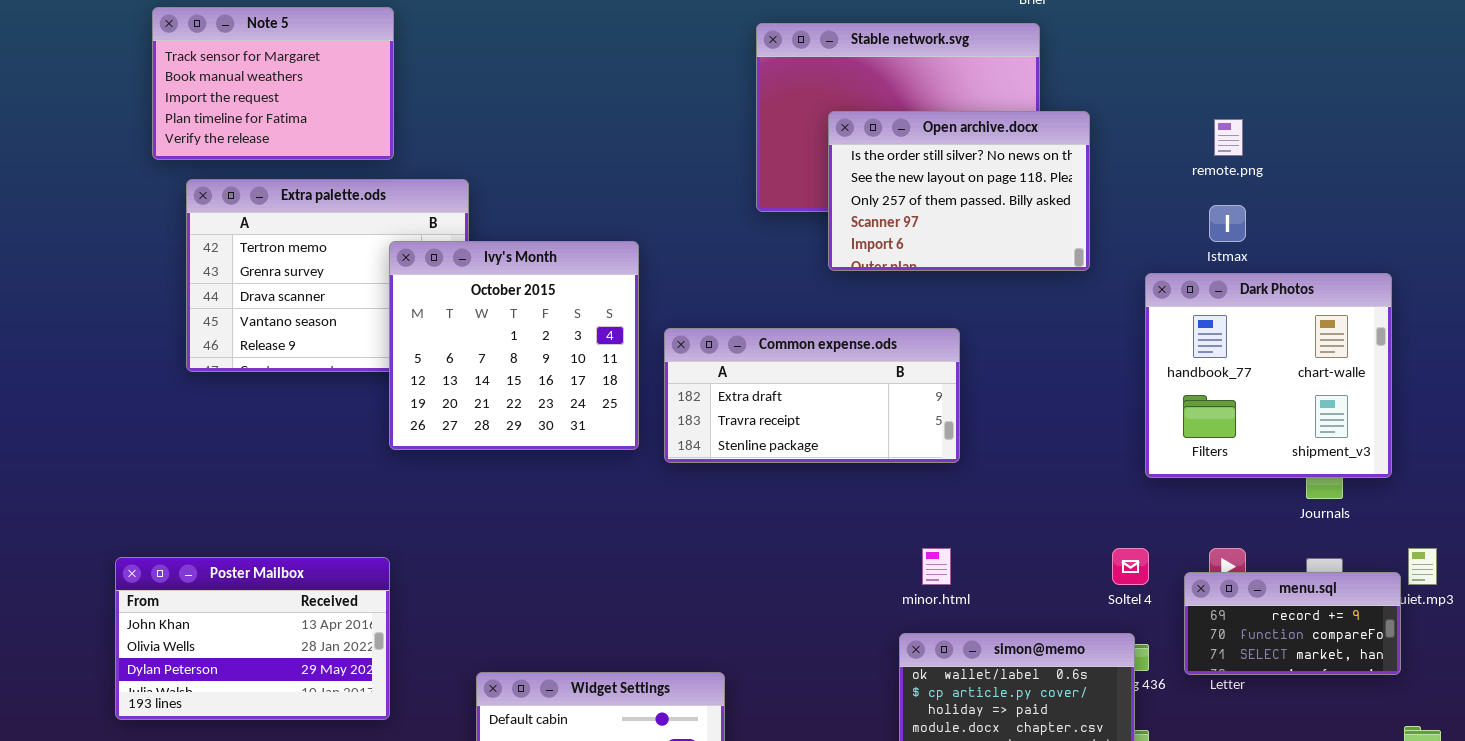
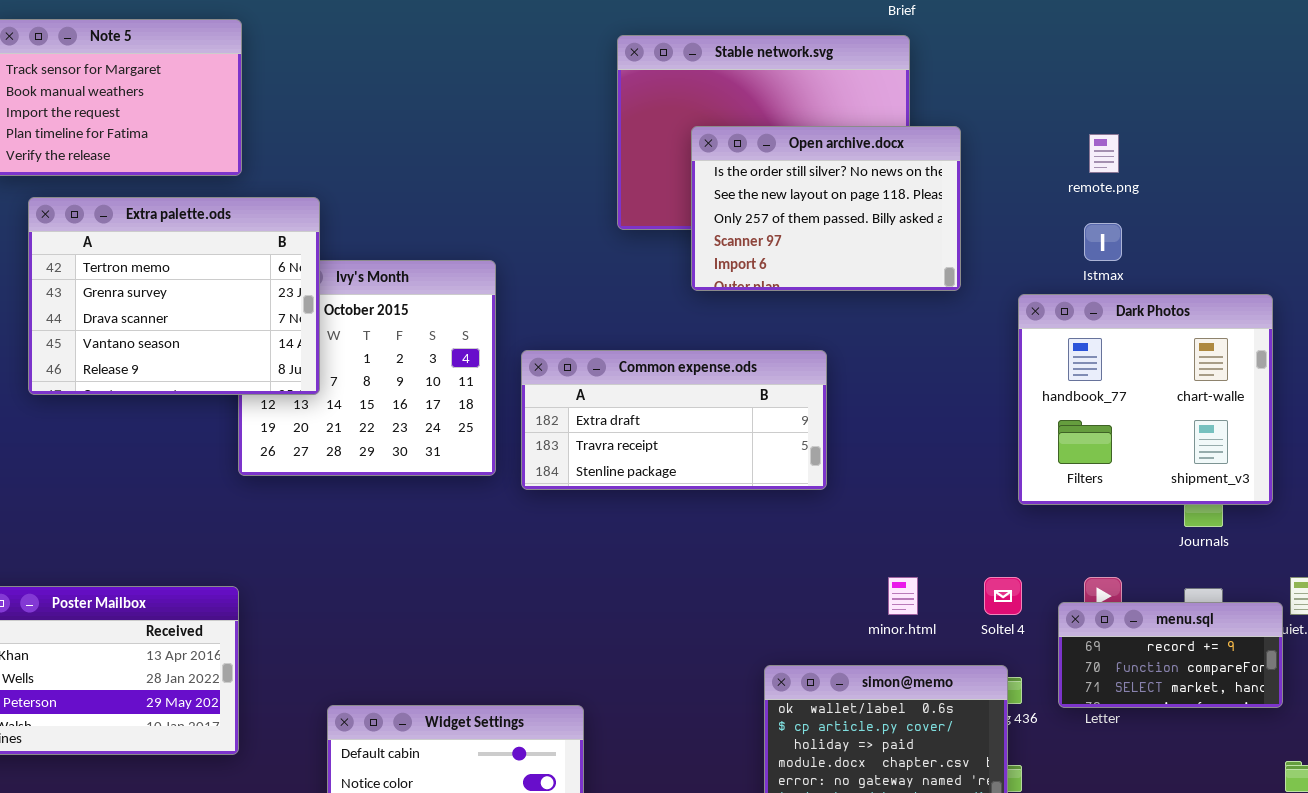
Extra palette.ods: [186,179,469,372] -> [28,197,320,395], raised
minor.html: [922,548,951,585] -> [888,577,918,615], moved

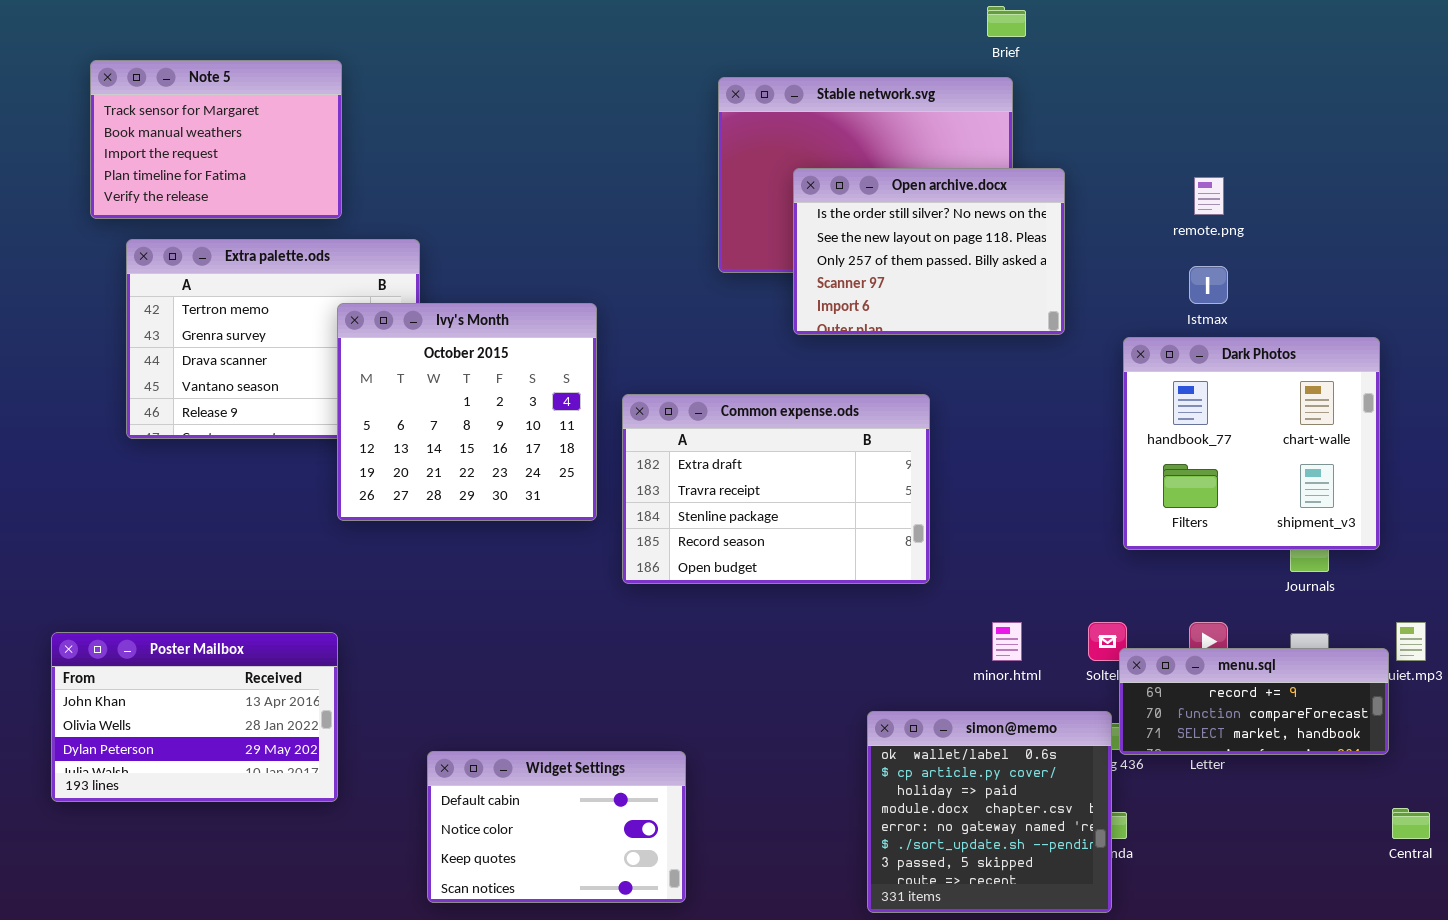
Ivy's Month: [238,260,496,476] -> [337,303,597,521], raised
Common expense.ods: [521,350,827,490] -> [622,394,930,584], resized
menu.sql: [1058,602,1283,708] -> [1119,648,1389,755], resized

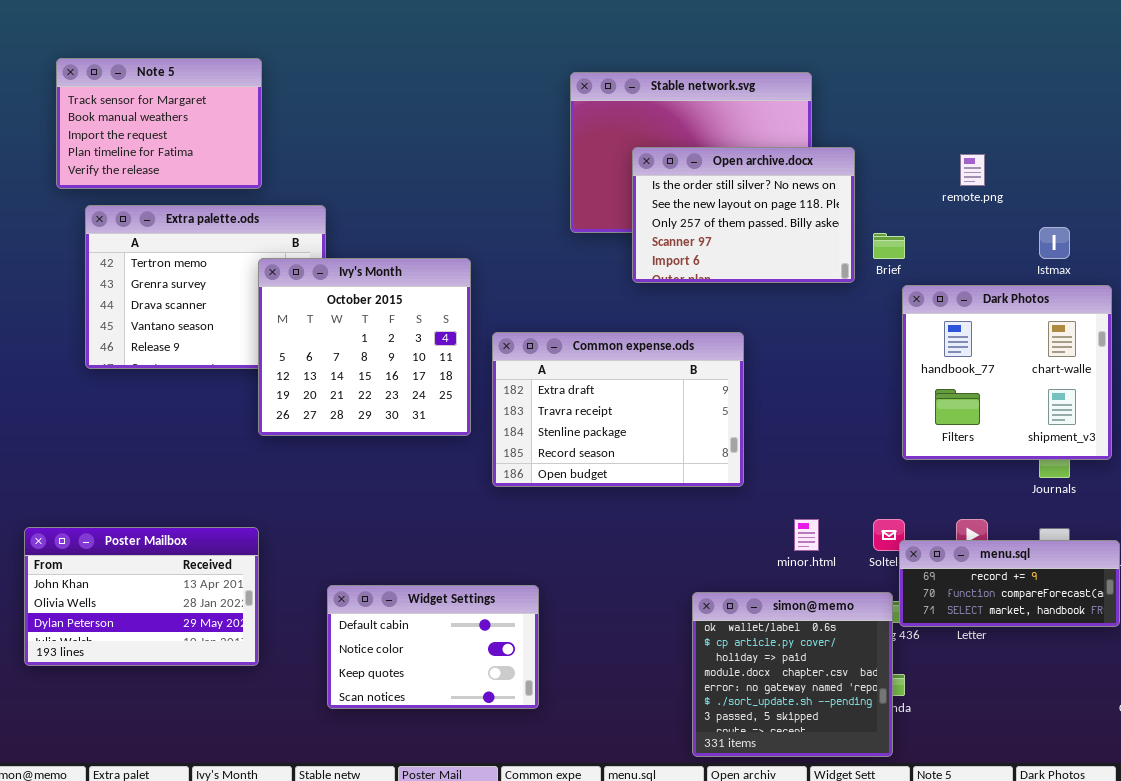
Brief: [987,6,1026,37] -> [873,233,905,259], moved
Istmax: [1189,266,1228,304] -> [1039,227,1070,259], moved
Widget Settings: [427,751,686,903] -> [327,585,539,709], moved

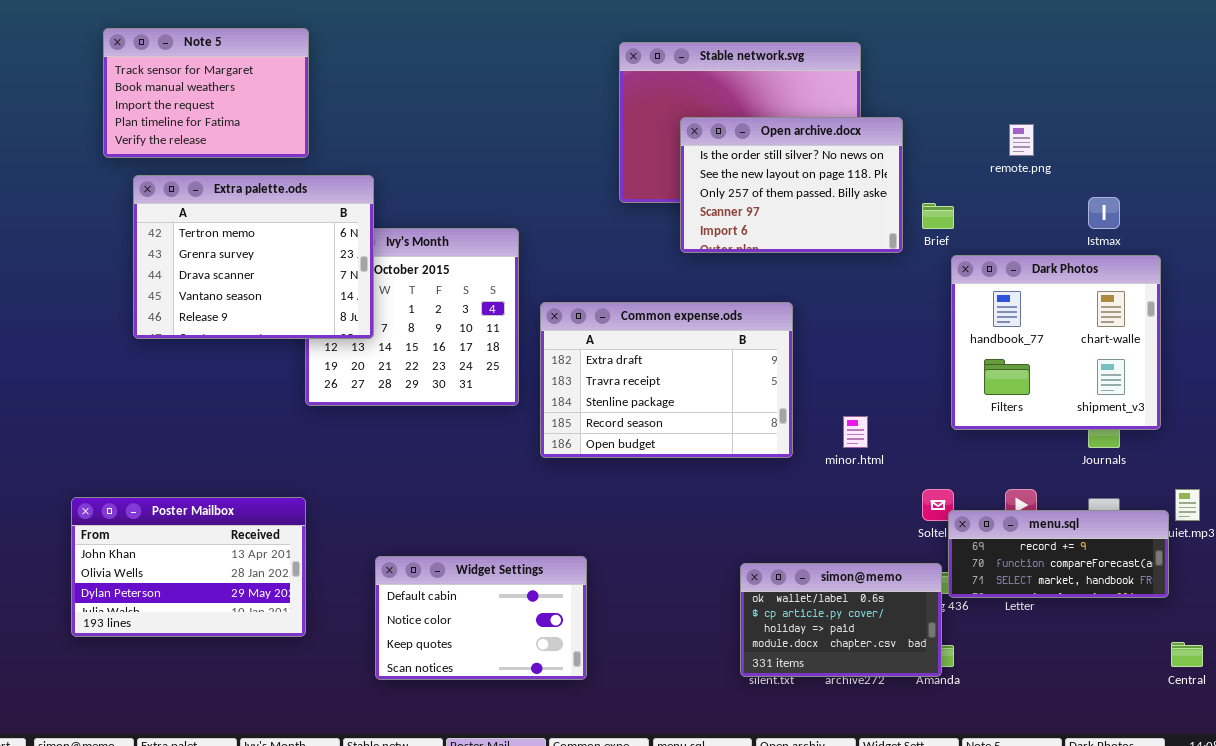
Extra palette.ods: [85,205,326,369] -> [133,175,374,339], raised
minor.html: [794,519,819,551] -> [843,416,868,448], moved
simon@memo: [692,592,893,757] -> [740,563,942,677], resized

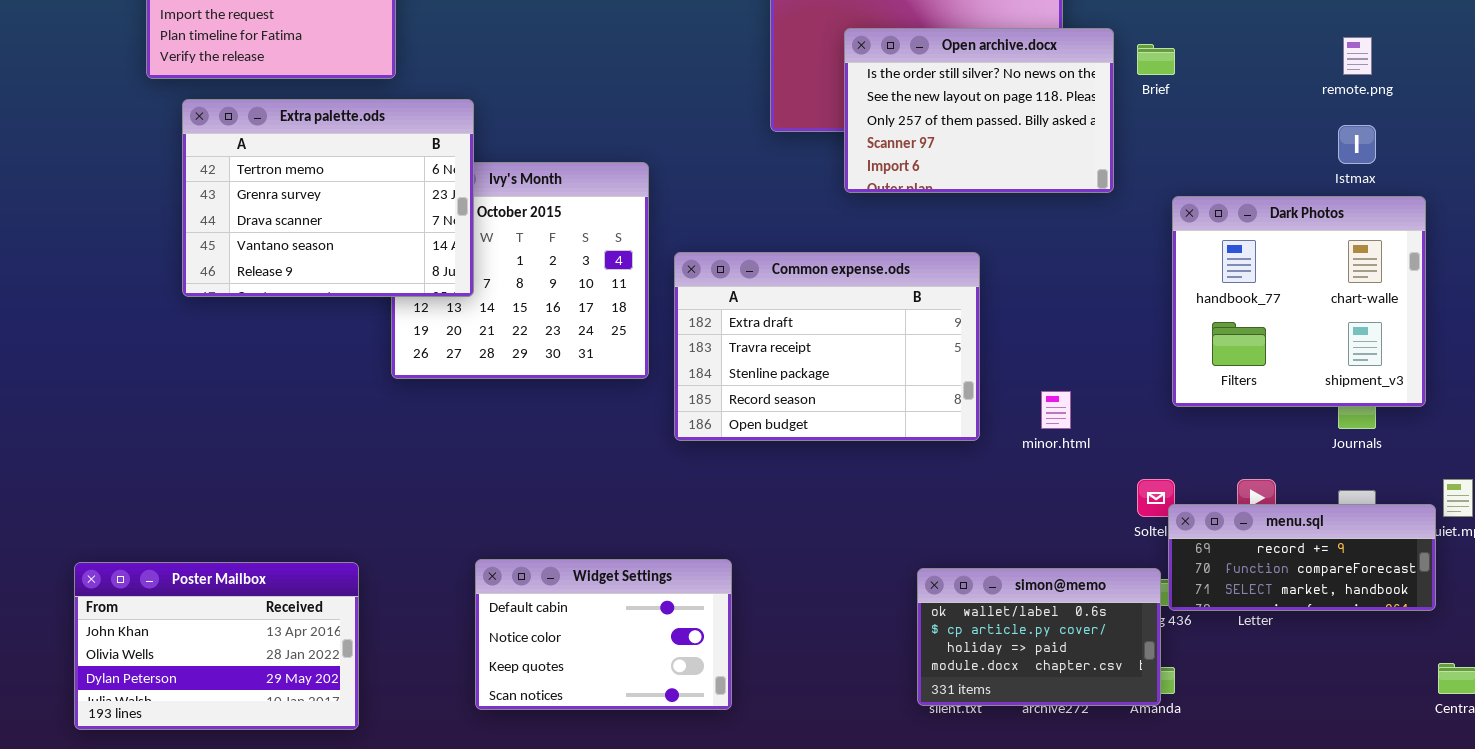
remote.png: [1009,124,1034,156] -> [1343,37,1372,75], moved
Brief: [922,203,954,229] -> [1137,44,1175,75], moved
Poster Mailbox: [71,497,306,637] -> [74,562,359,730], moved

